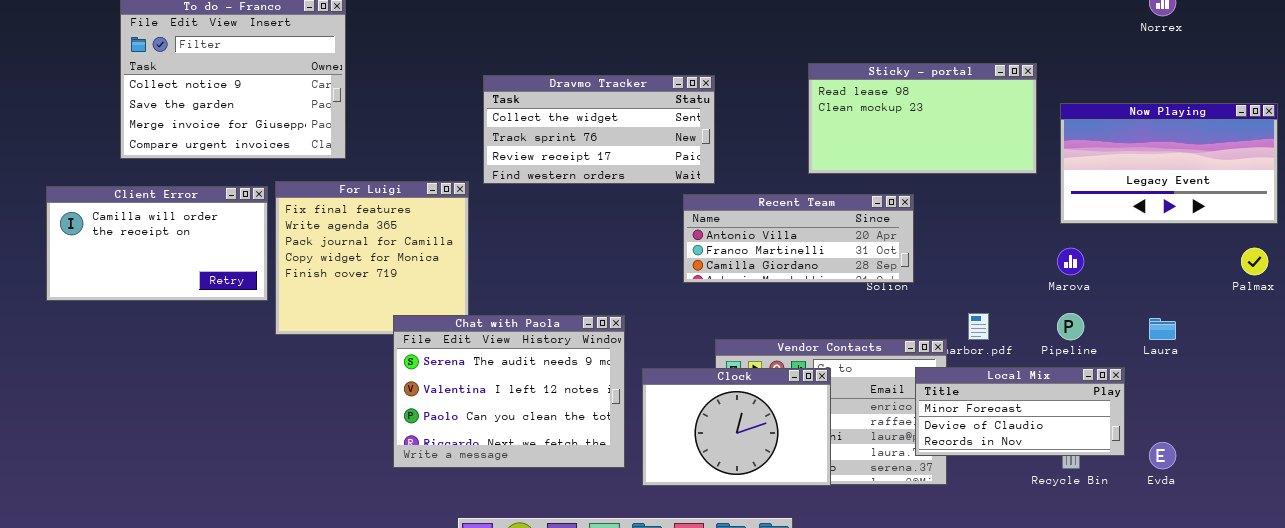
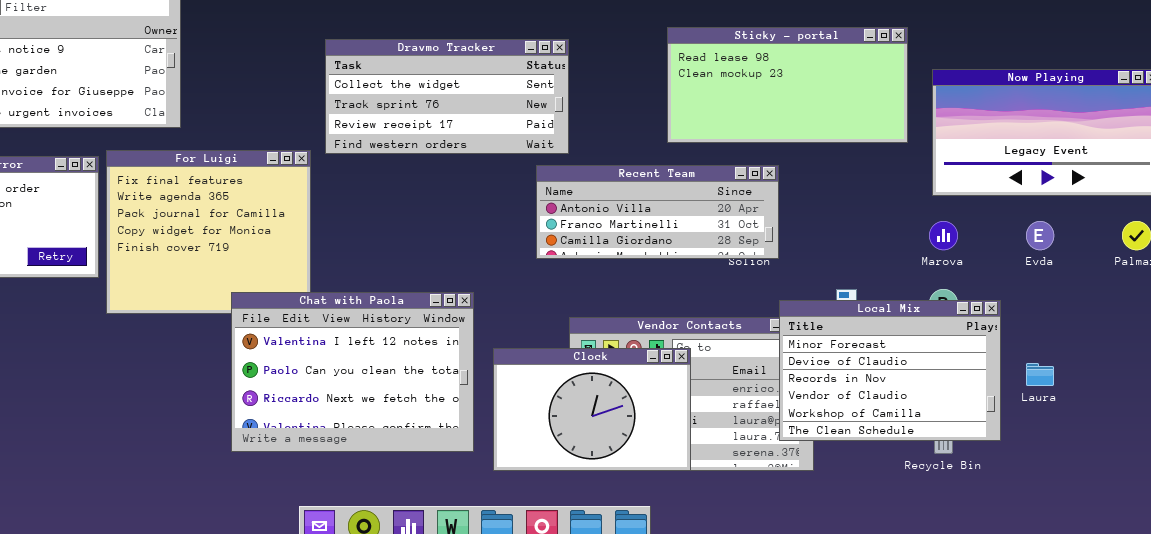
Chat with Paola: [393,315,625,468] -> [231,292,474,452], scrolled down 1 row
Laura: [1149,318,1176,340] -> [1026,363,1054,386], moved
Local Mix: [915,367,1125,456] -> [779,300,1001,441], resized
Evda: [1149,442,1176,469] -> [1026,221,1054,250], moved

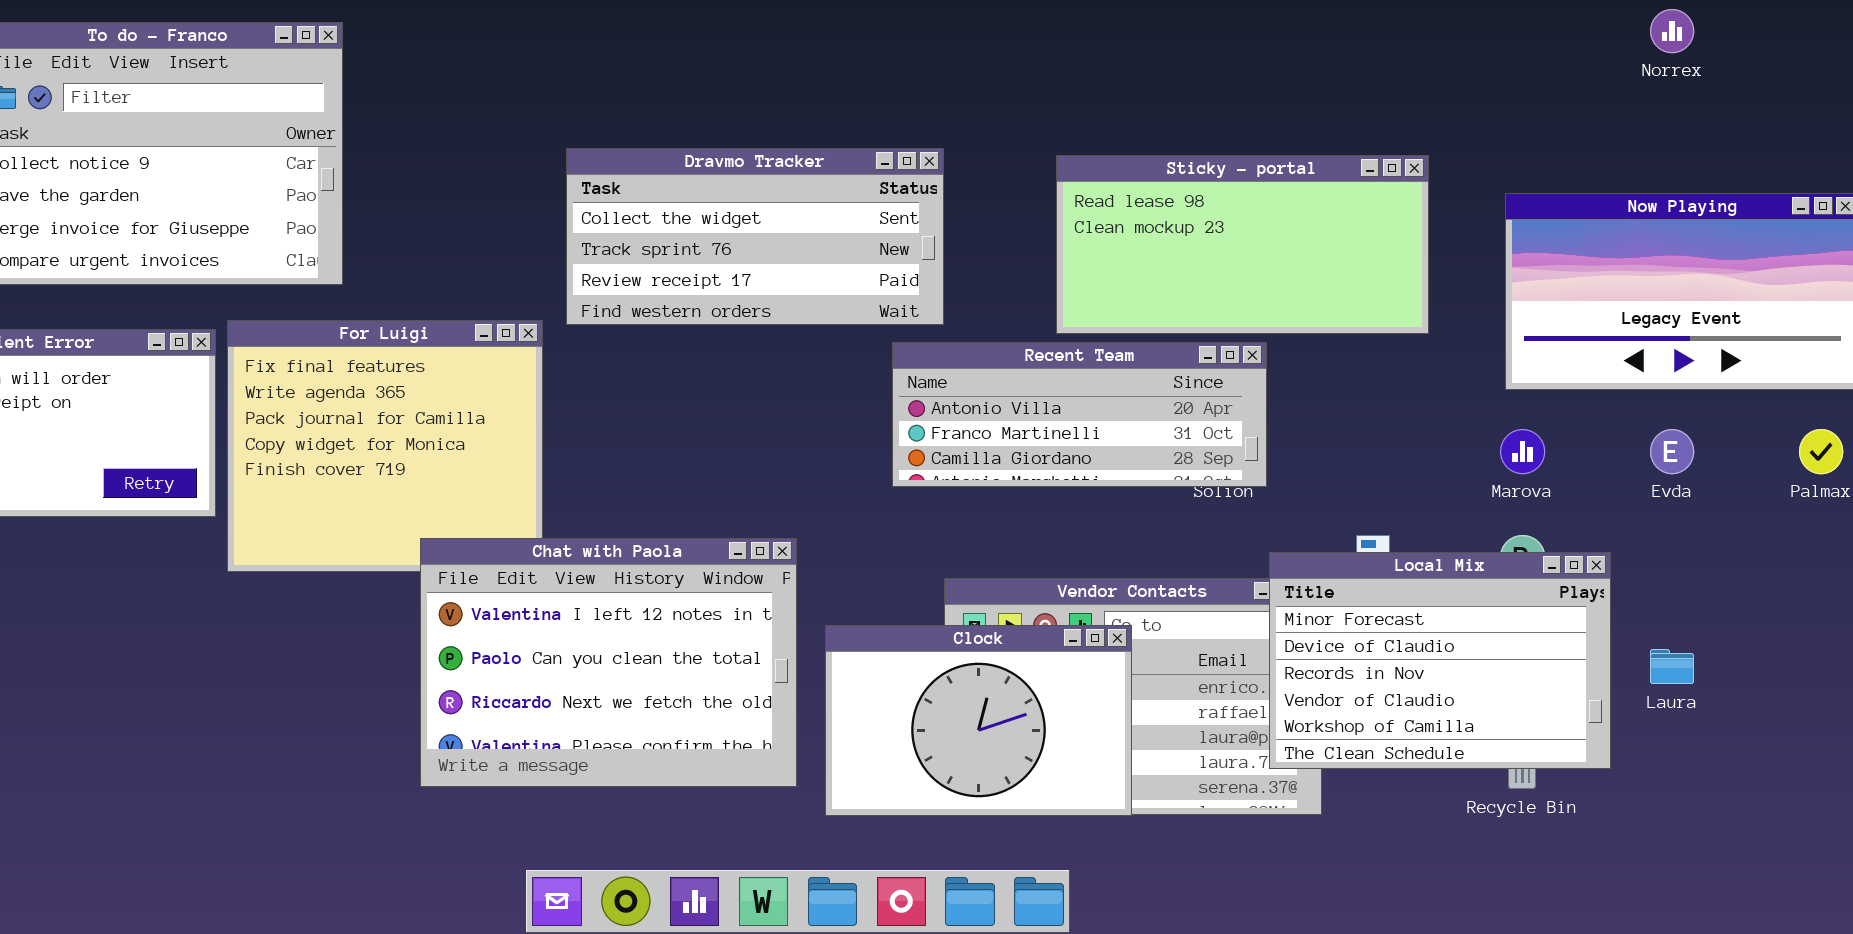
Sticky - portal: [667,27,908,143] -> [1056,155,1429,334], moved

